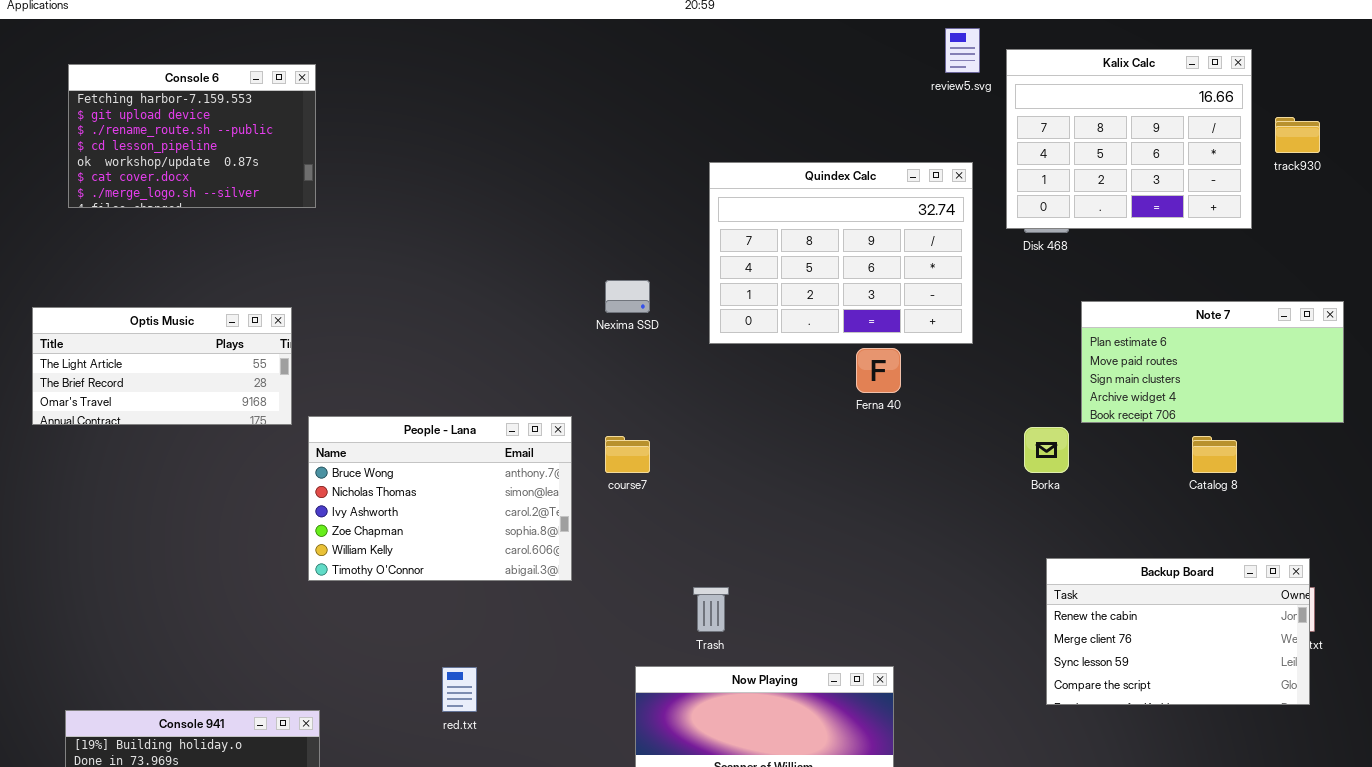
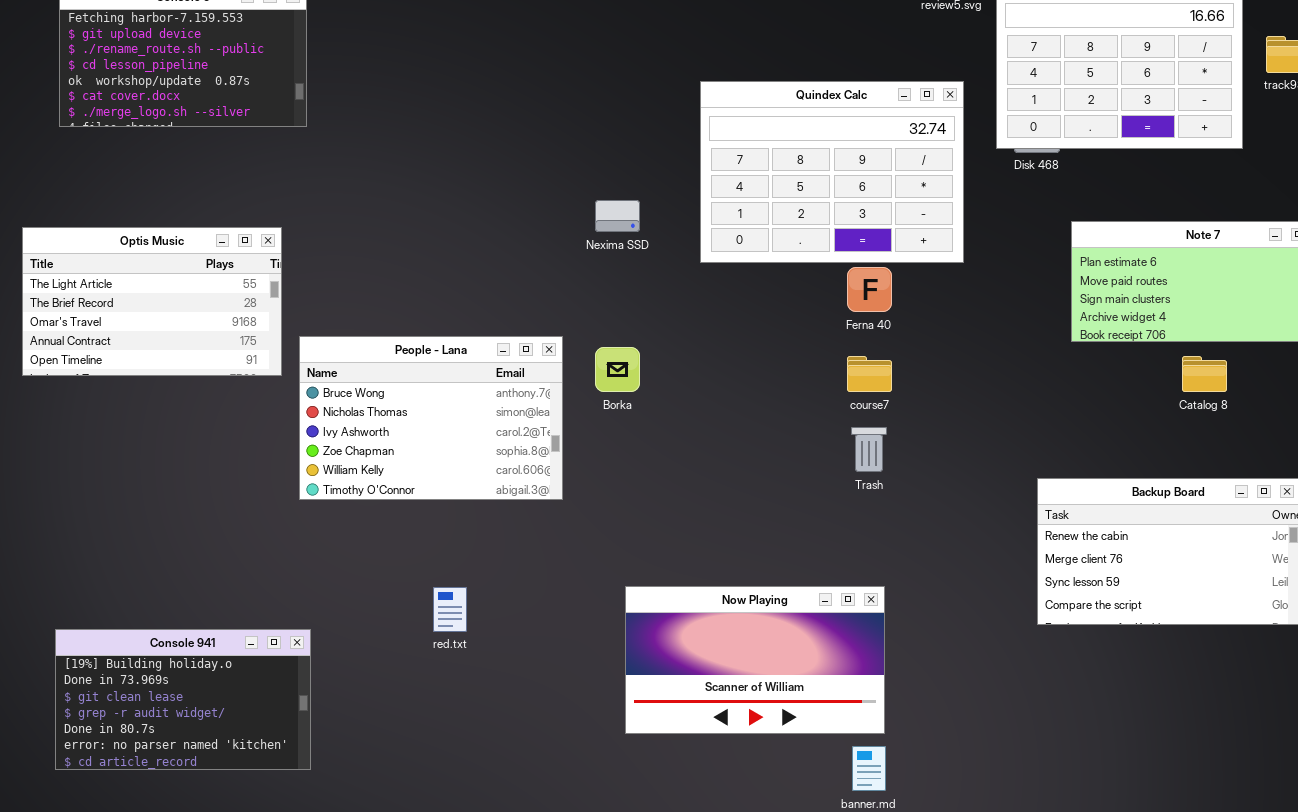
Optis Music: [32,307,292,425] -> [22,227,282,376], resized
Borka: [1024,427,1069,473] -> [595,347,640,392], moved
course7: [605,436,650,473] -> [847,356,892,392], moved
Trash: [693,587,729,632] -> [851,427,887,472], moved

